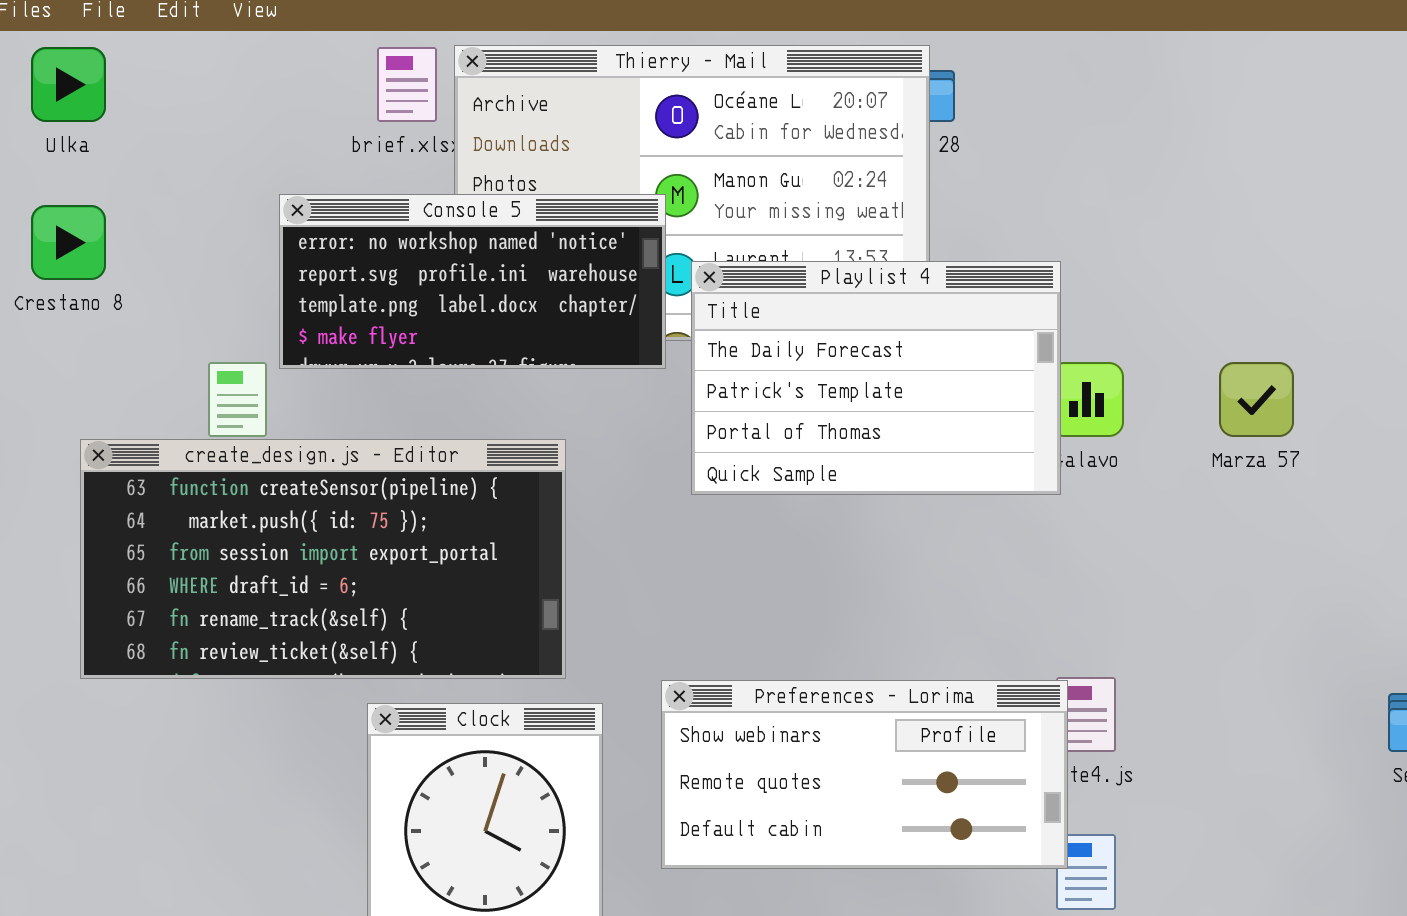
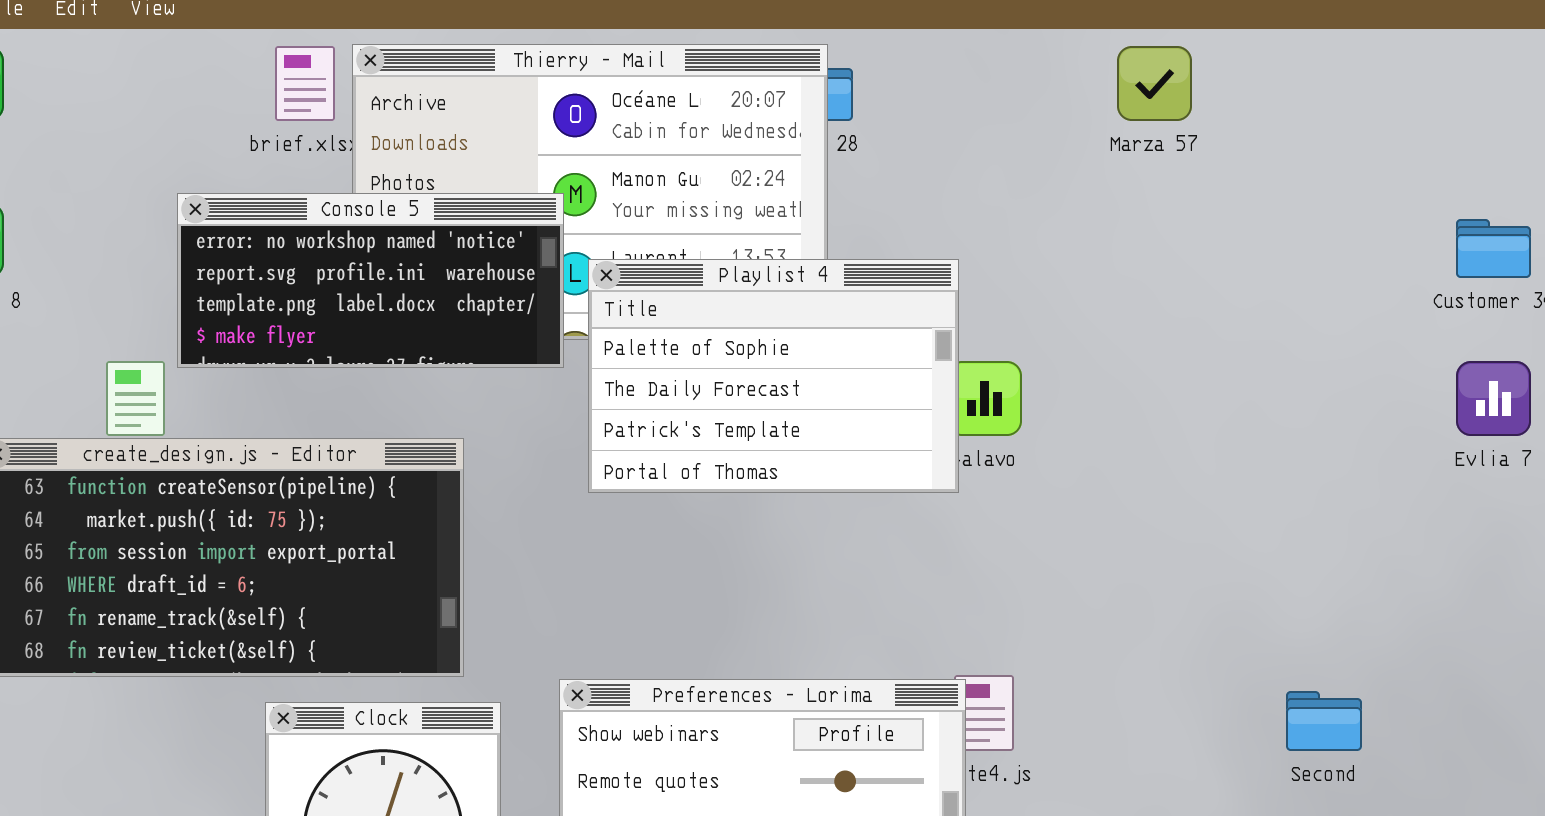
Playlist 4: [691,261,1061,495] -> [588,259,959,493], scrolled up 1 row
Marza 57: [1219,362,1294,437] -> [1117,46,1192,121], moved

